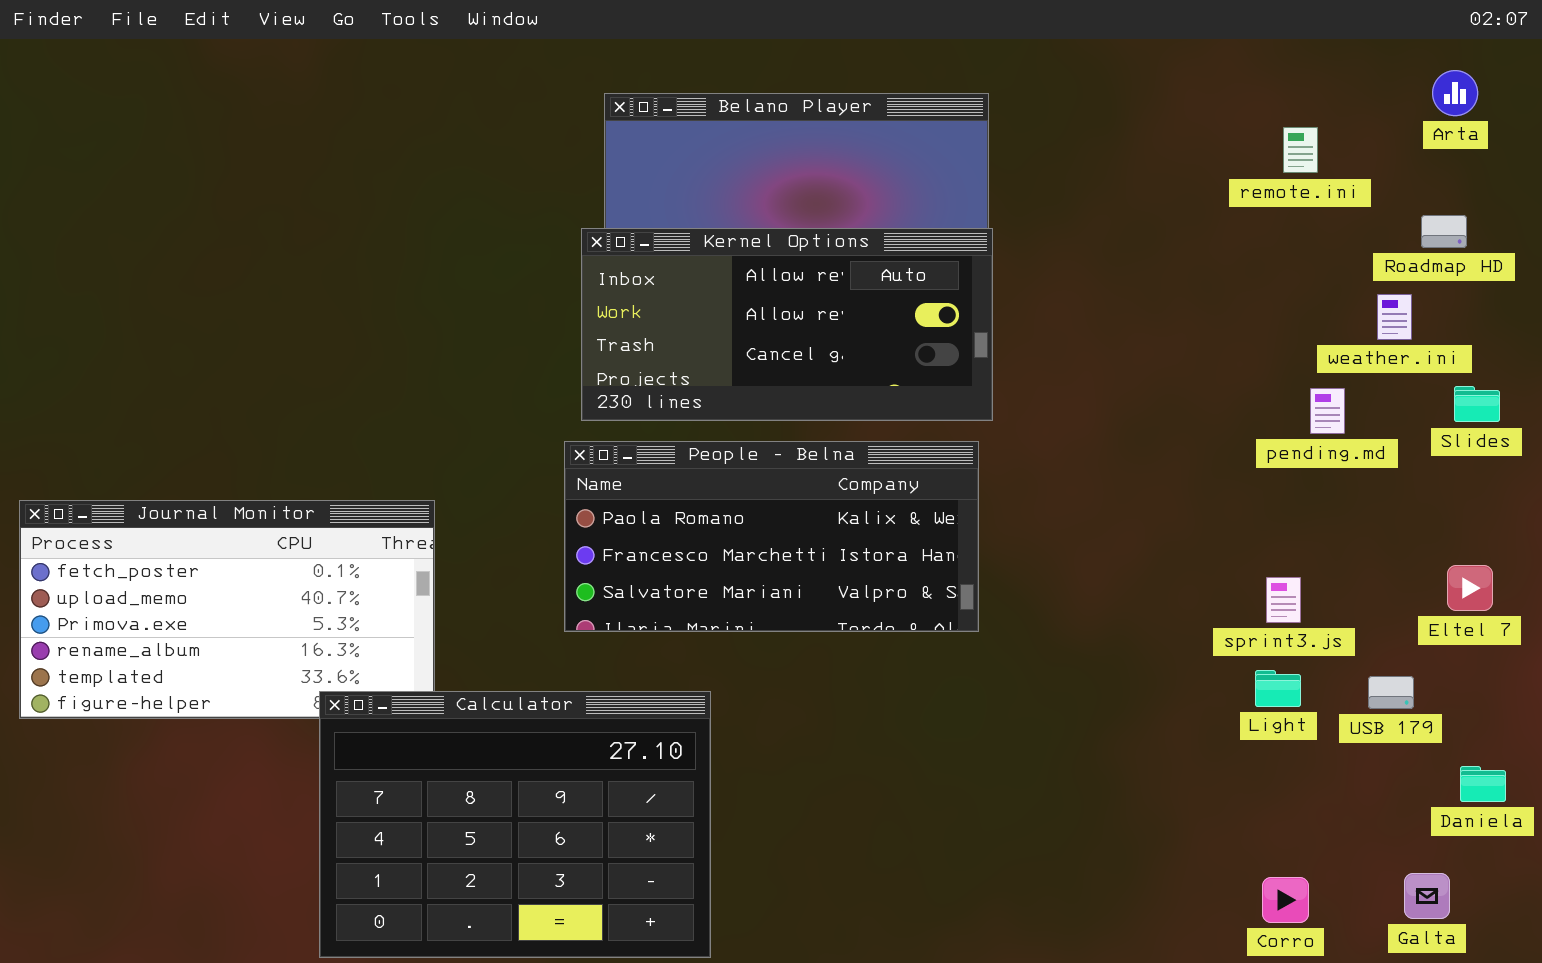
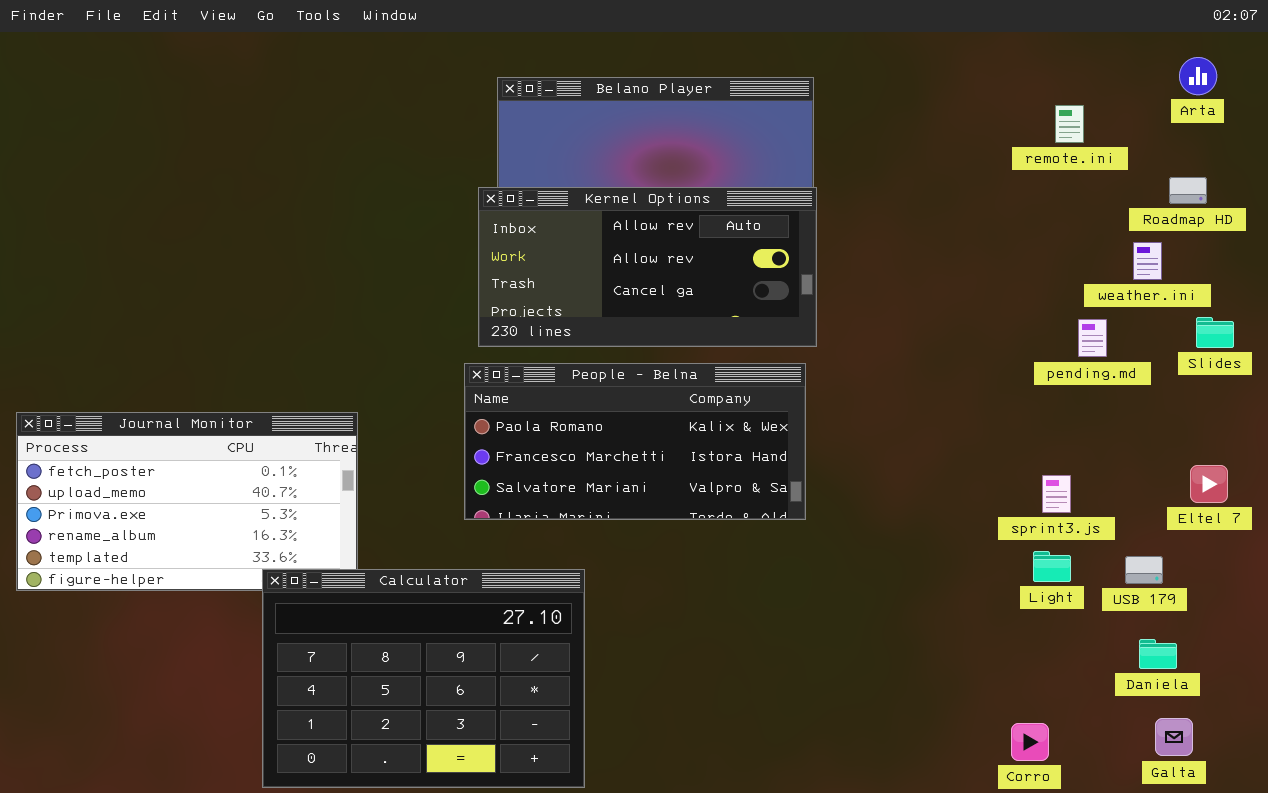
Daniela: [1460,766,1506,802] -> [1139,639,1177,669], moved
Corro: [1262,877,1309,923] -> [1011,723,1049,761], moved

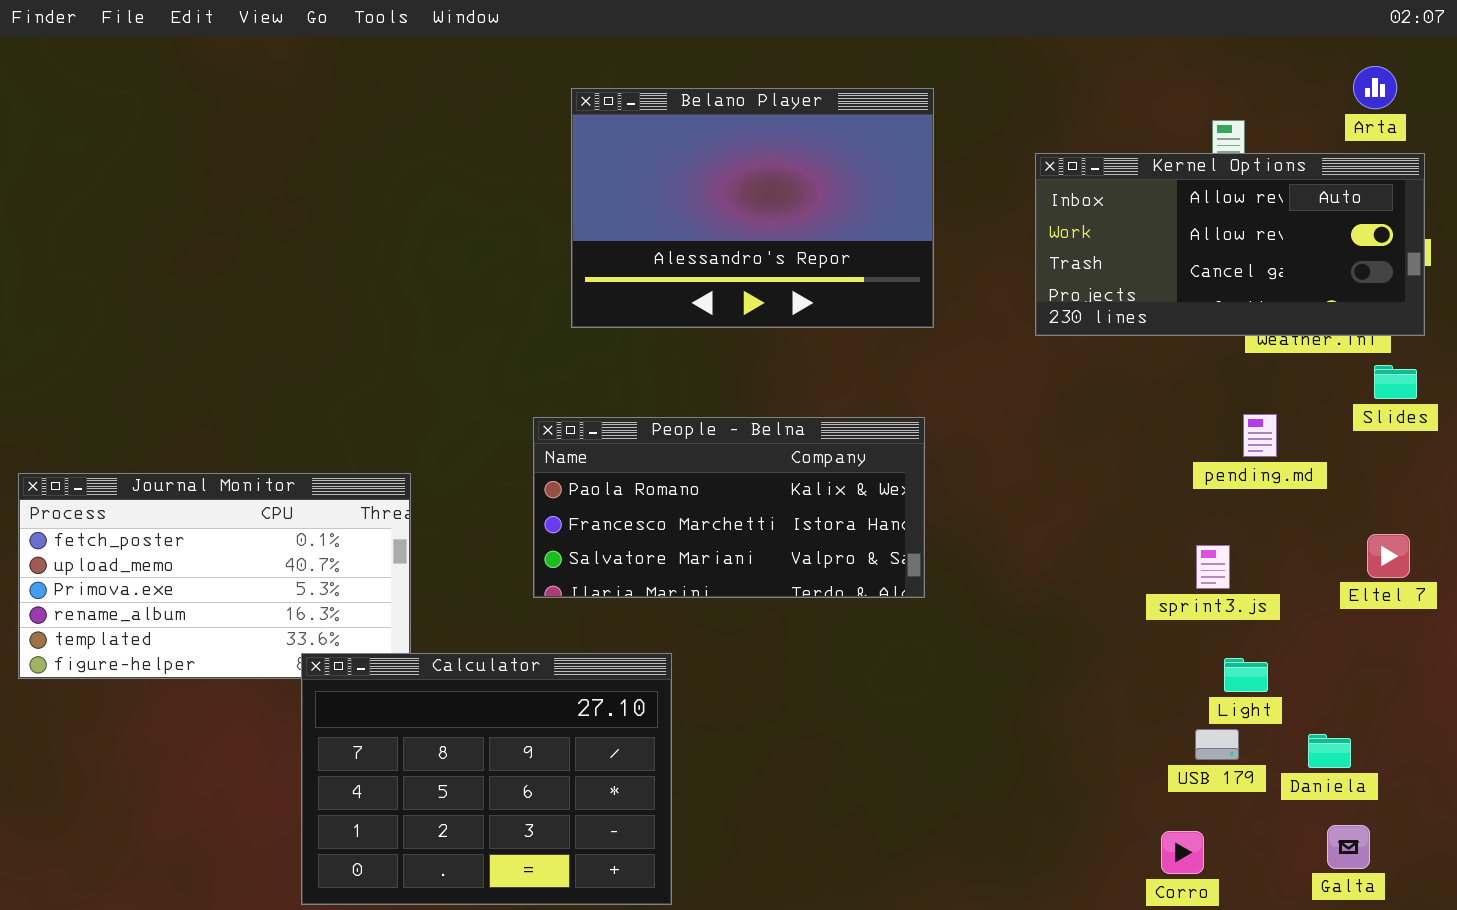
Kernel Options: [478,187,817,347] -> [1035,153,1425,336], moved
pending.md: [1078,319,1107,357] -> [1243,414,1277,457], moved
Light: [1033,551,1071,582] -> [1224,658,1268,692], moved
USB 179: [1125,556,1163,584] -> [1195,729,1239,760], moved

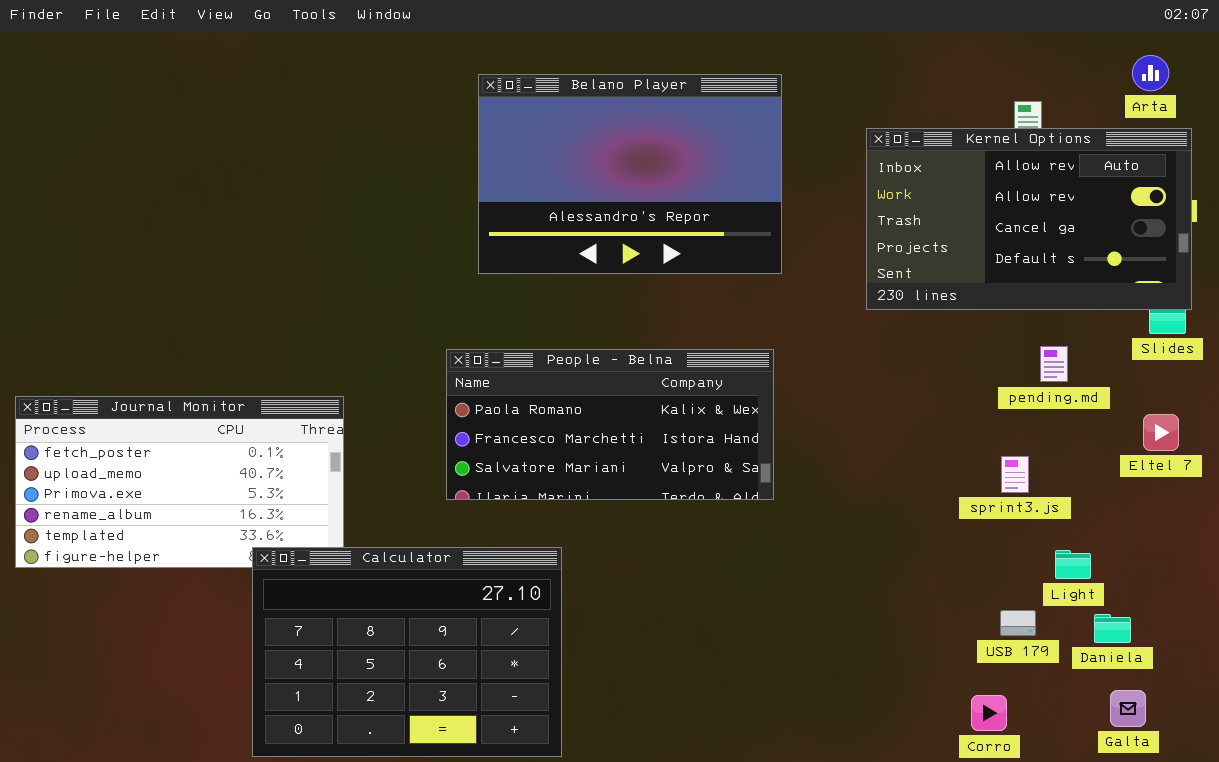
Kernel Options: [1035,153,1425,336] -> [866,128,1192,310], resized
Eltel 7: [1367,534,1410,578] -> [1143,414,1179,451], moved
Light: [1224,658,1268,692] -> [1055,550,1091,579], moved

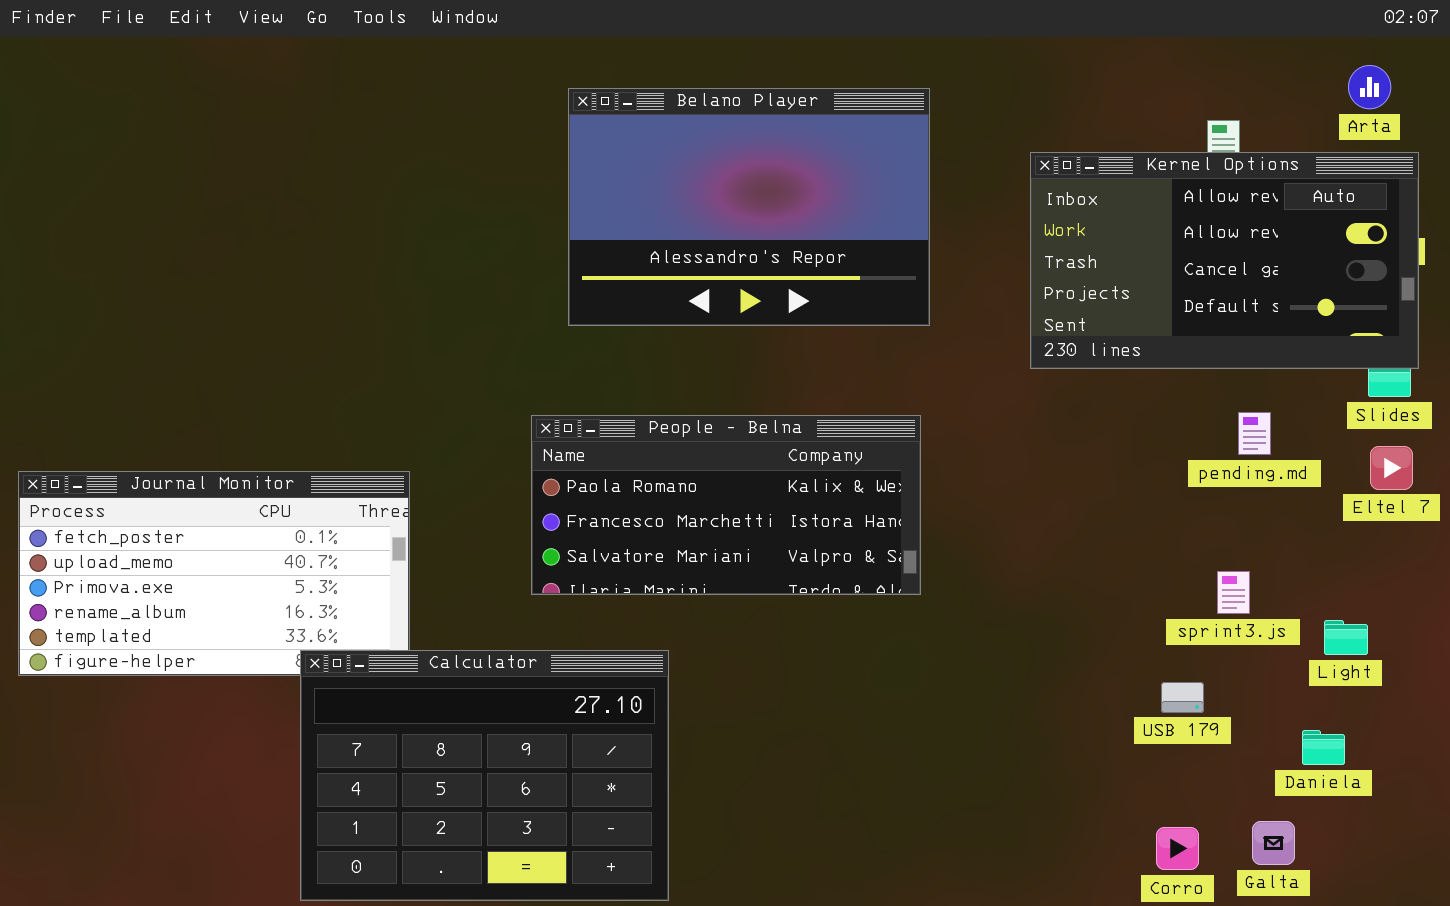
Eltel 7: [1143,414,1179,451] -> [1370,446,1413,490], moved
sprint3.js: [1001,456,1029,493] -> [1217,571,1250,614], moved
Light: [1055,550,1091,579] -> [1324,620,1368,655], moved
USB 179: [1000,610,1036,636] -> [1161,682,1204,713], moved
Galta: [1110,690,1146,727] -> [1252,821,1295,865], moved

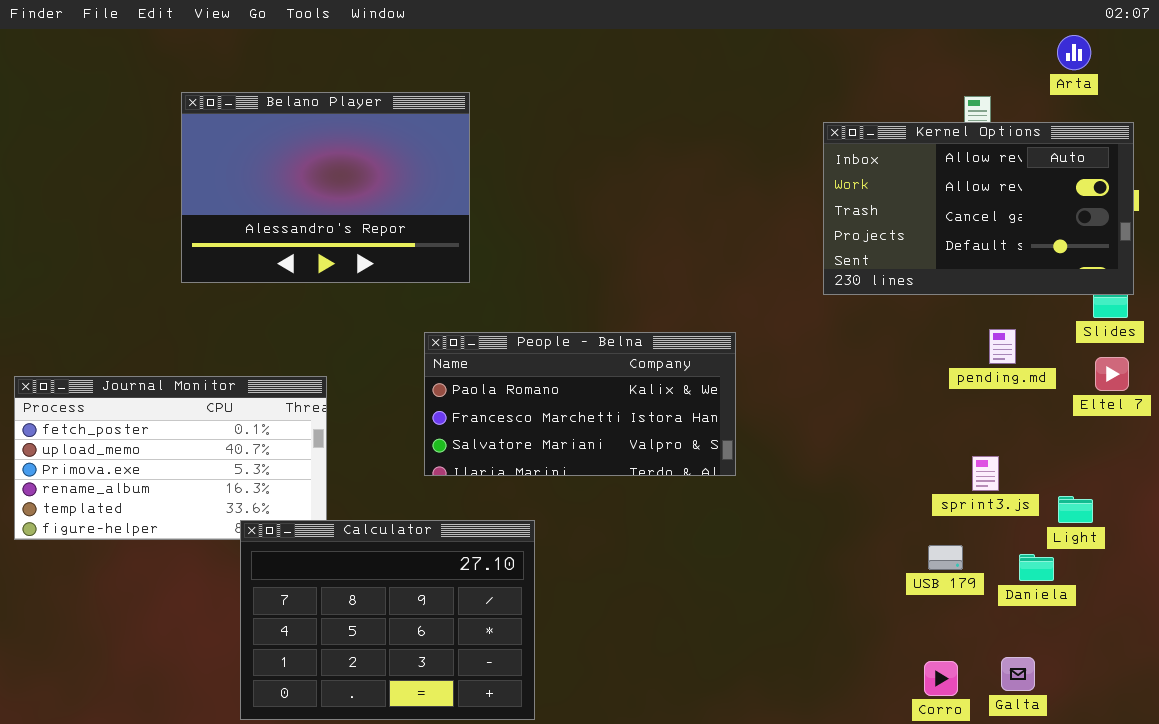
Arta: [1348,65,1391,109] -> [1057,35,1091,70], moved
Belano Player: [568,88,930,326] -> [181,92,470,283], moved
Daniela: [1302,730,1345,765] -> [1019,554,1054,581], moved

